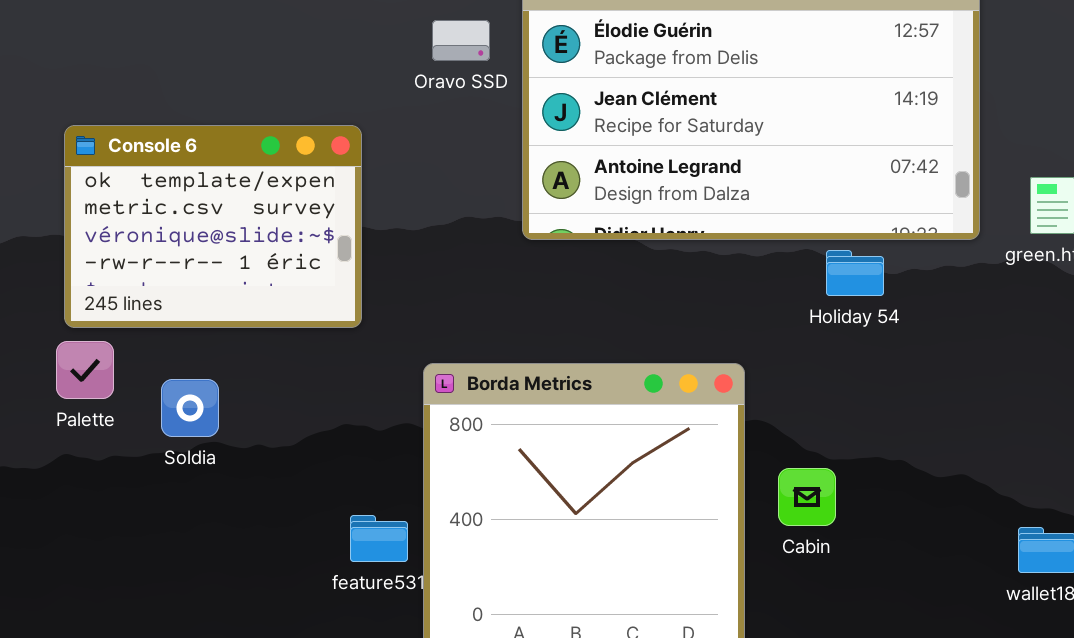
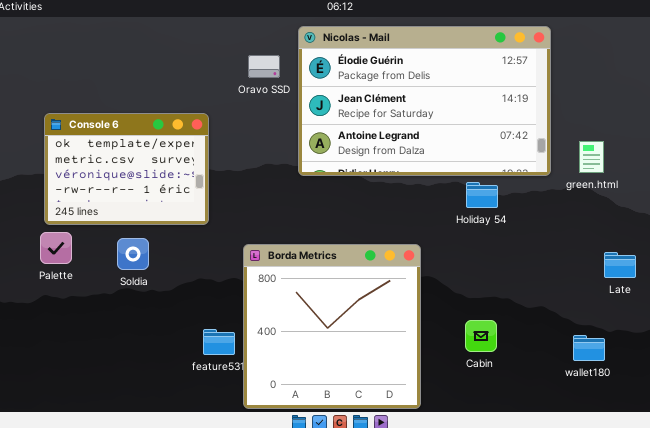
Soldia: [161,379,219,437] -> [117,238,149,270], moved
Cabin: [778,468,836,526] -> [465,320,497,352], moved

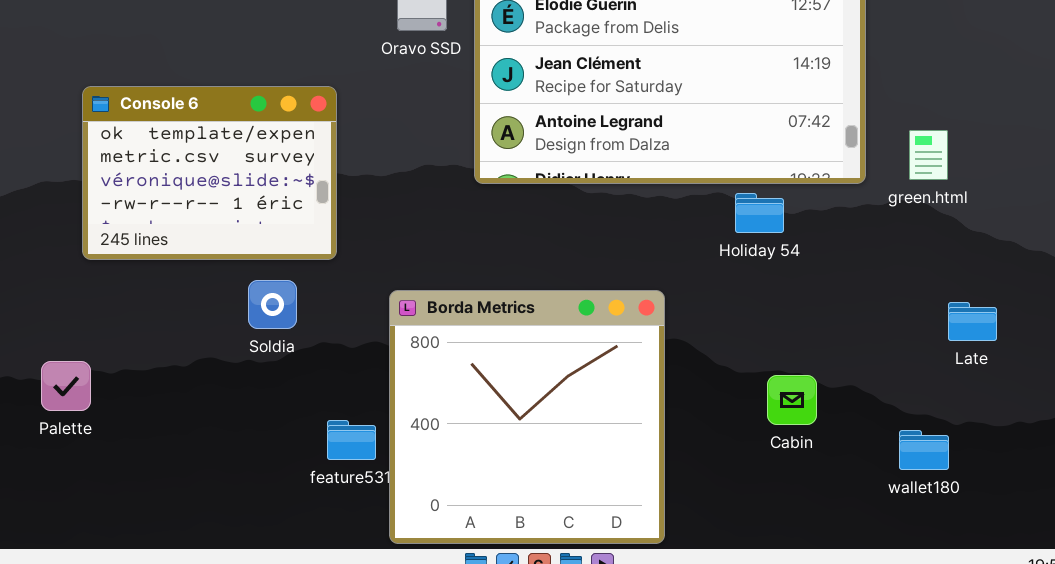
Palette: [40,232,72,264] -> [41,361,91,411], moved
Soldia: [117,238,149,270] -> [248,280,297,329], moved
Cabin: [465,320,497,352] -> [767,375,817,425], moved

